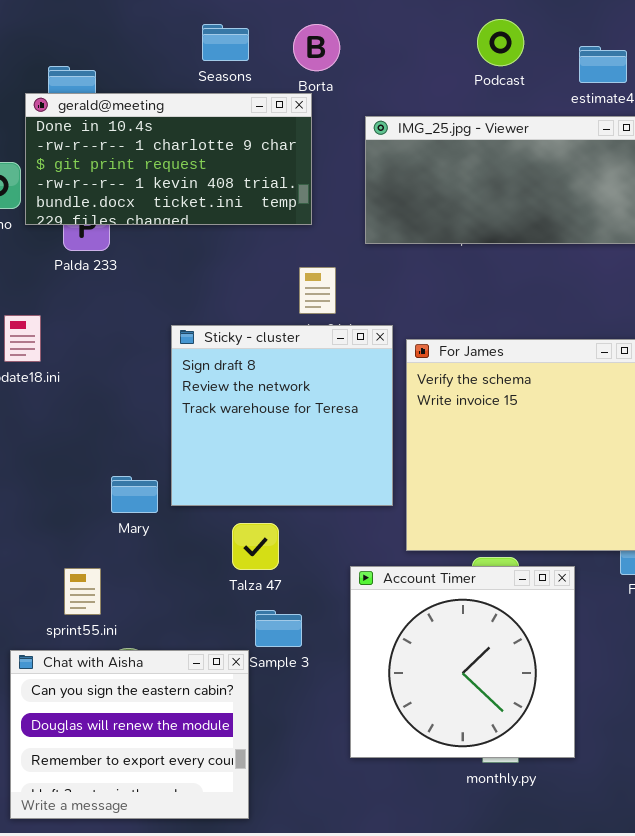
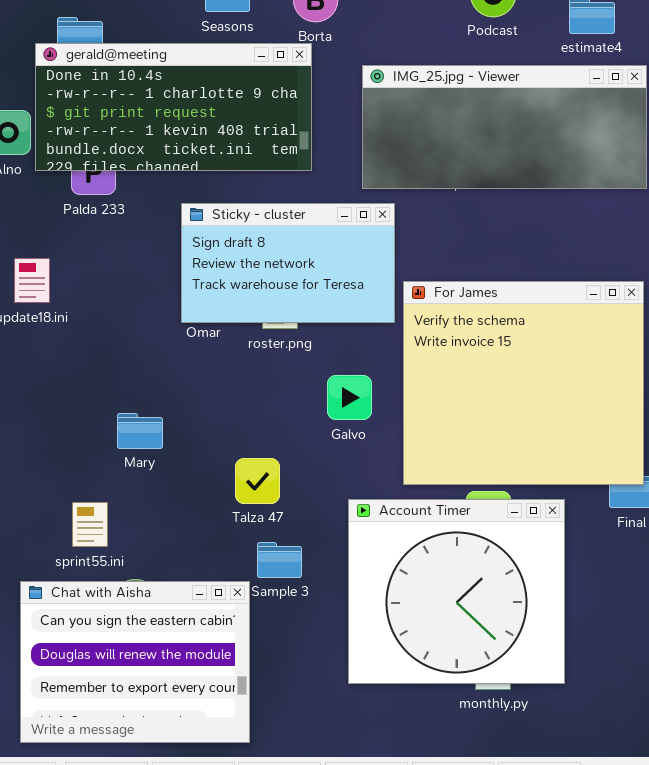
Sticky - cluster: [171,325,393,506] -> [181,203,395,323], moved, resized

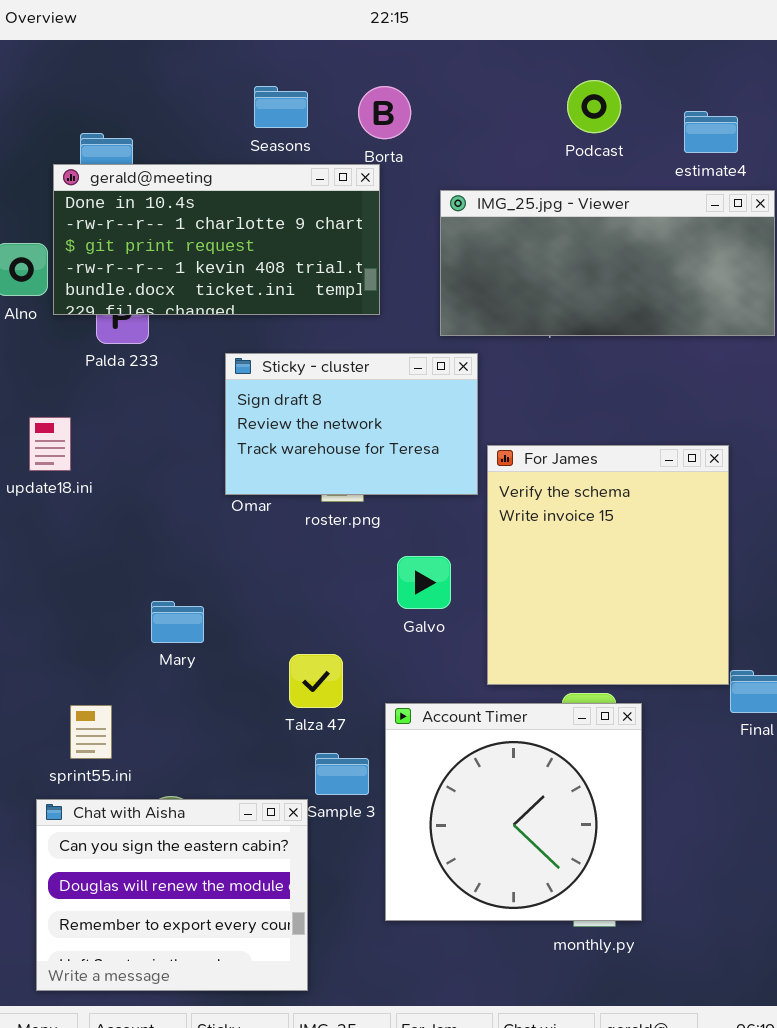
For James: [403,281,644,485] -> [487,445,729,685], resized
Account Timer: [348,499,565,684] -> [385,703,642,921], moved
sprint55.ini: [72,502,108,547] -> [70,705,112,759], moved

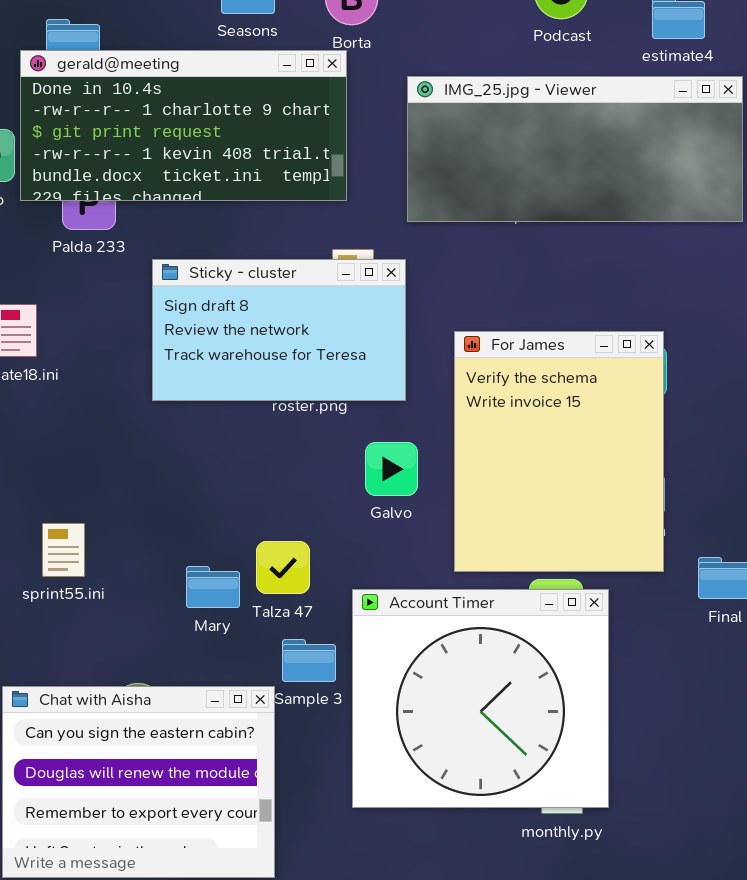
Sticky - cluster: [225,353,478,495] -> [152,259,406,401], moved
For James: [487,445,729,685] -> [454,331,664,572], resized
Mary: [151,601,204,643] -> [186,566,240,608], moved
sprint55.ini: [70,705,112,759] -> [42,523,85,577], moved

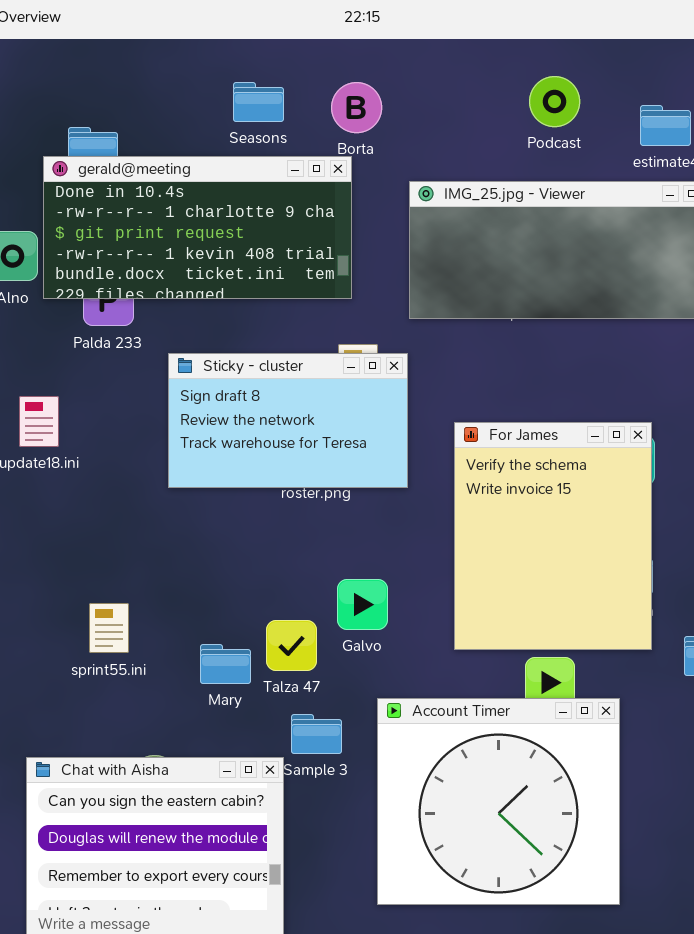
Galvo: [365,442,418,496] -> [337,579,388,630], moved
sprint55.ini: [42,523,85,577] -> [89,603,129,653], moved
Account Timer: [352,589,609,808] -> [377,698,620,905], moved

